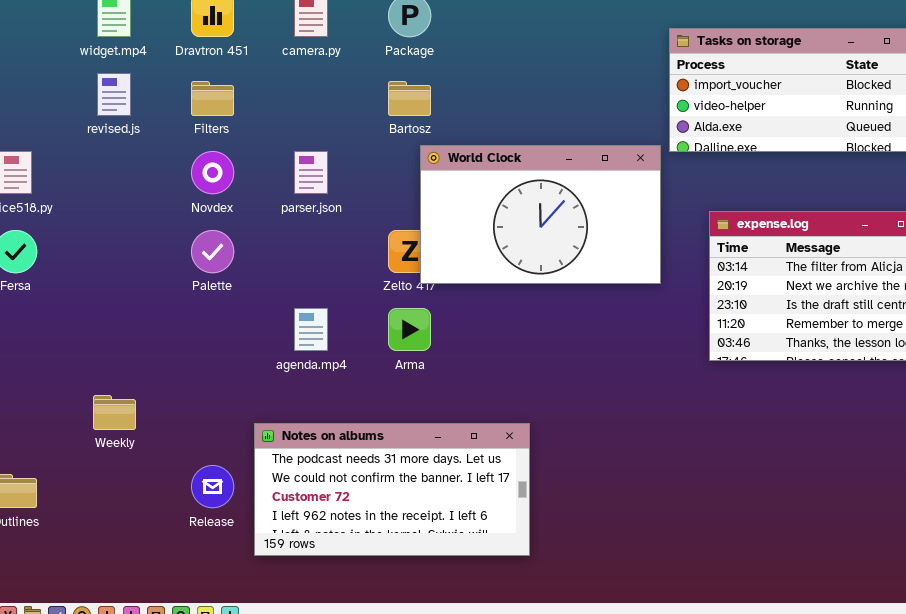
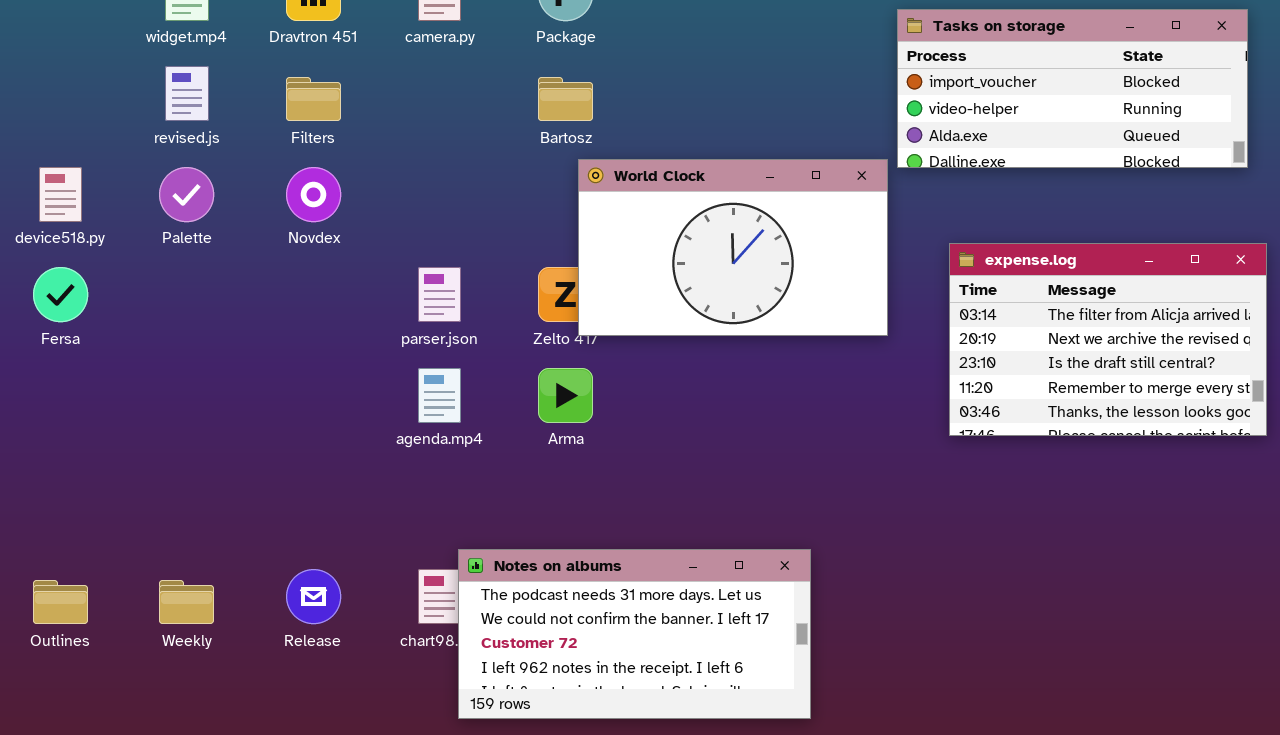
parser.json: [294,151,328,194] -> [418,267,461,322], moved
Palette: [191,230,234,273] -> [159,167,214,222], moved
Weekly: [93,395,136,430] -> [159,580,214,624], moved
Notes on albums: [254,423,530,556] -> [458,549,811,719], moved

